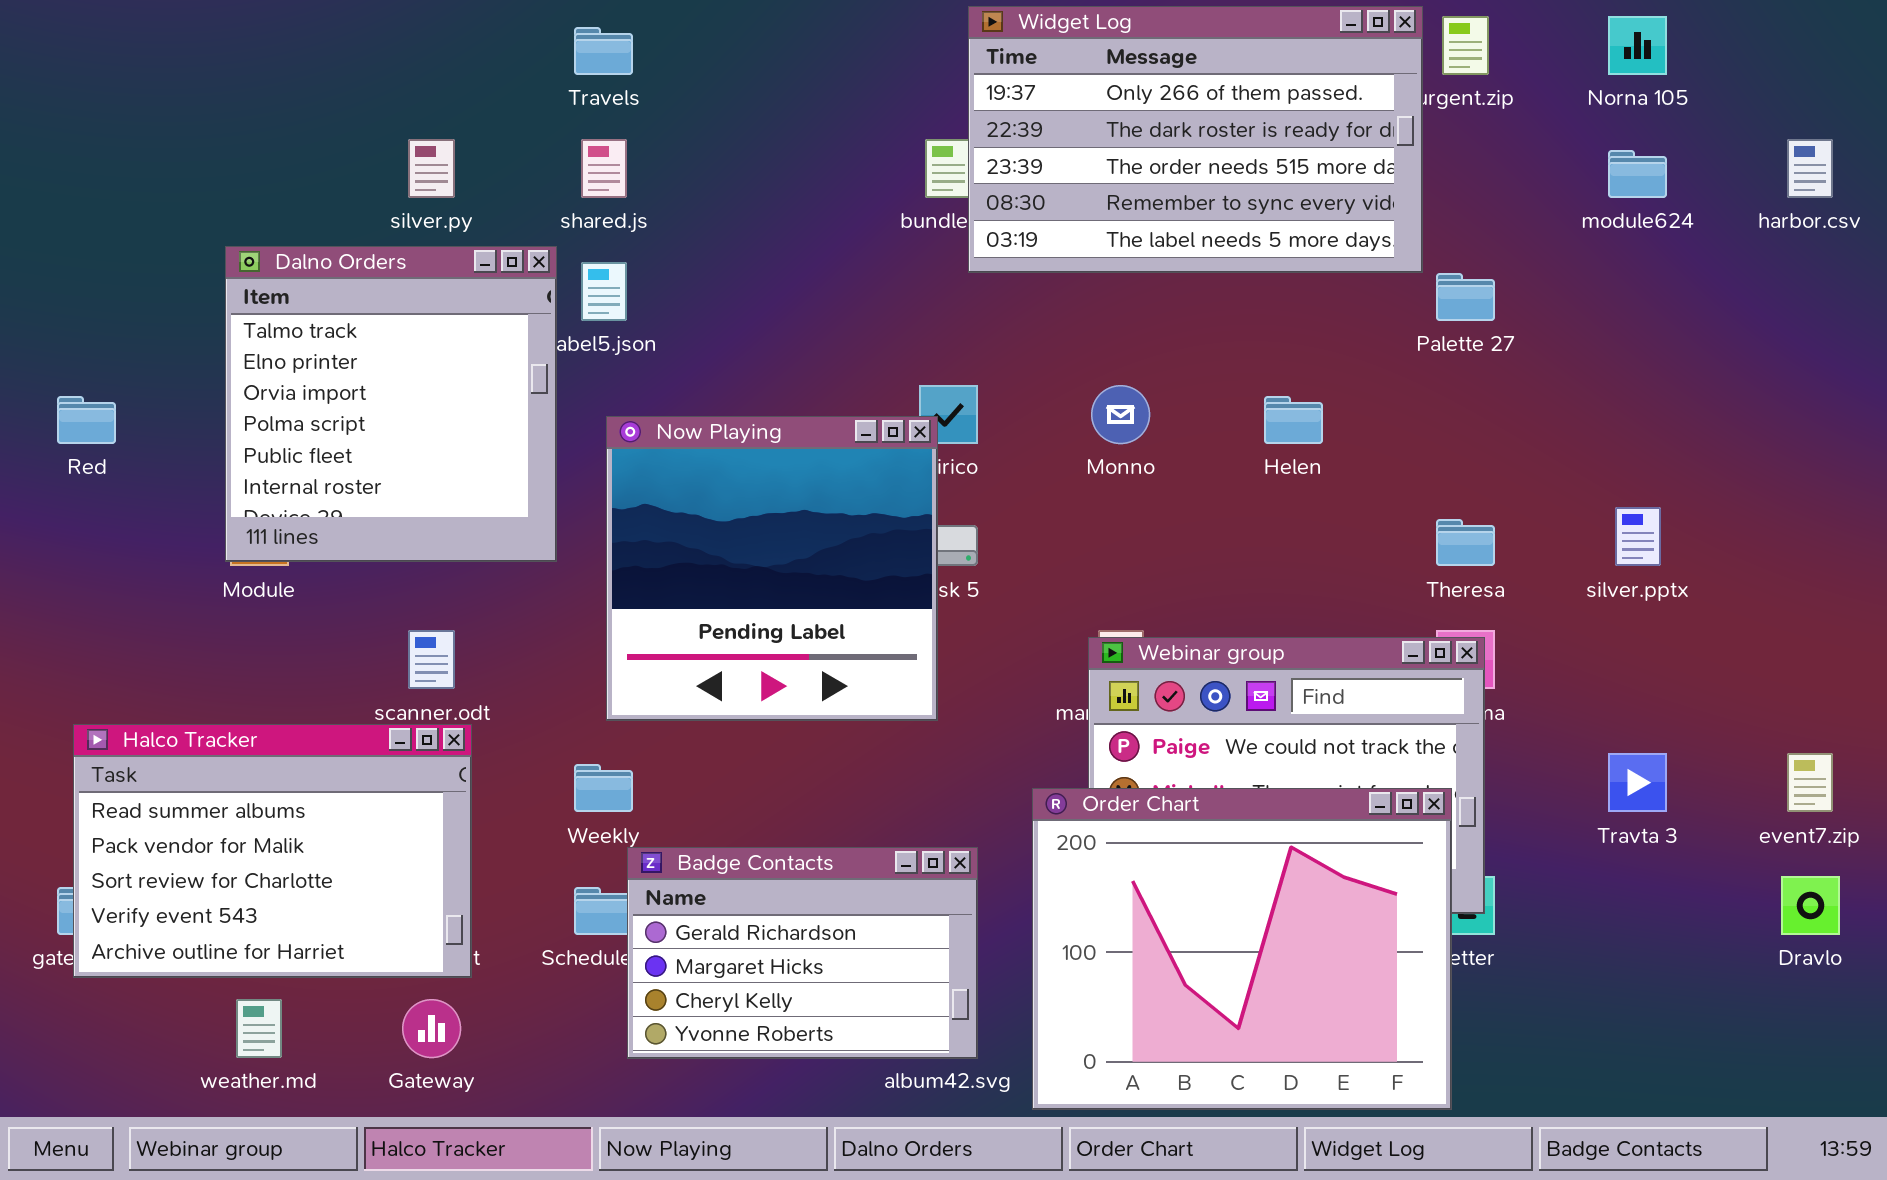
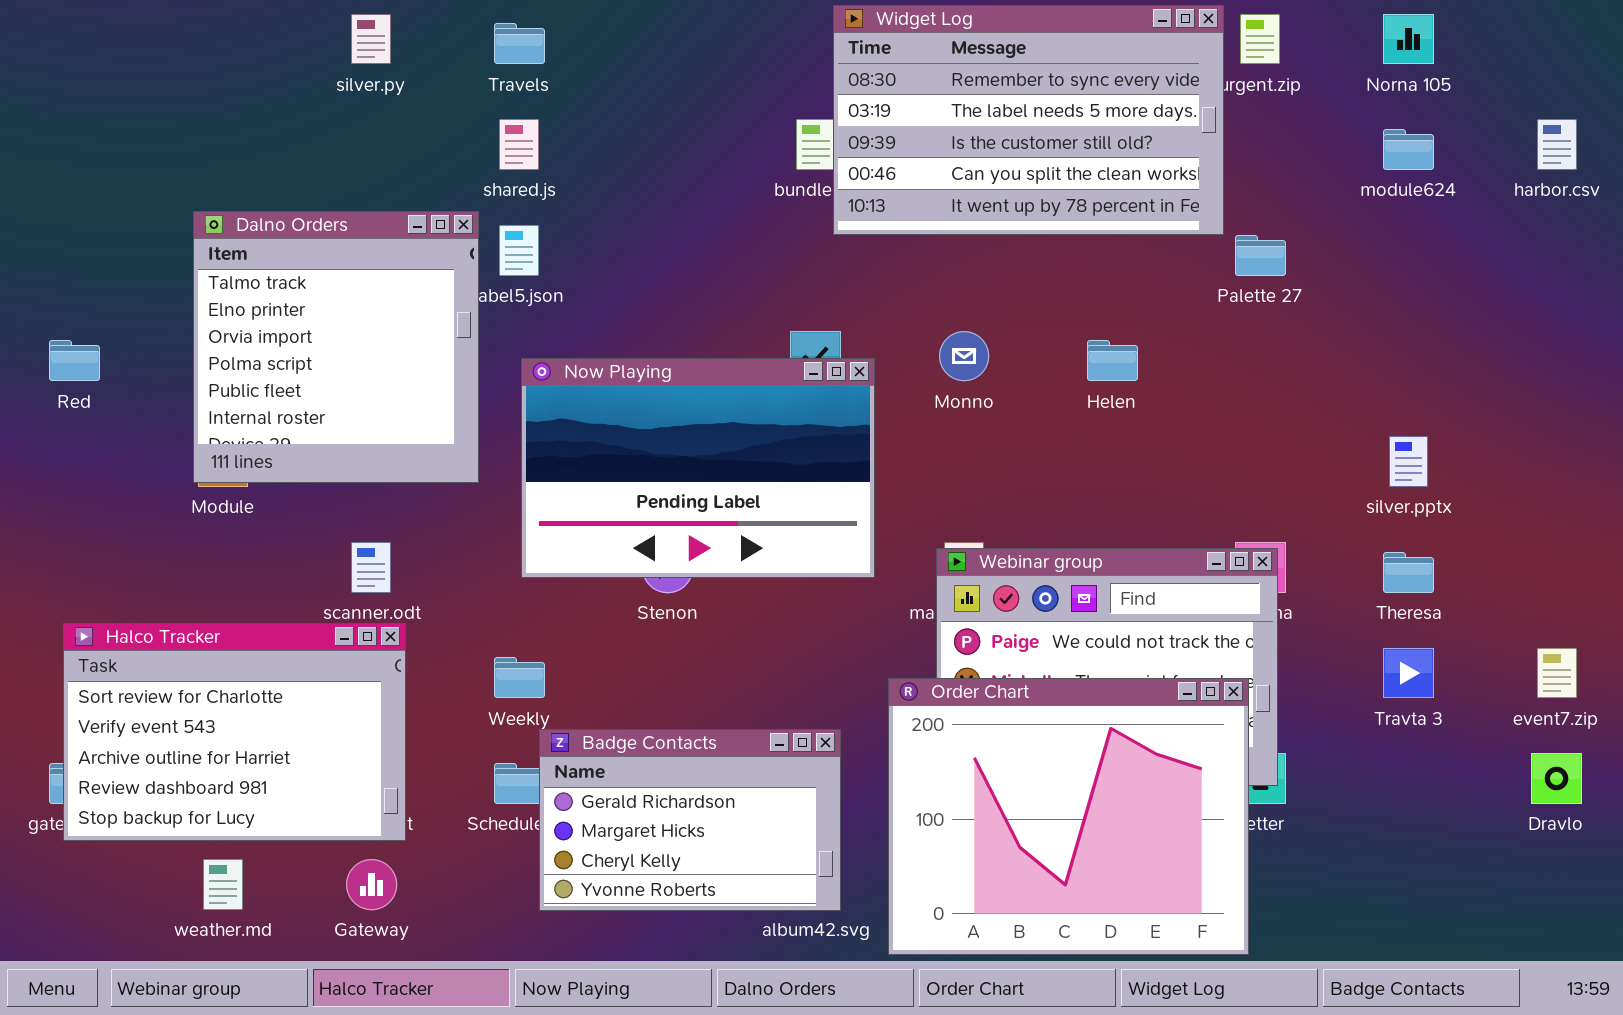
Widget Log: [968,6,1423,273] -> [833,5,1224,235], scrolled down 3 rows
silver.py: [408,139,455,198] -> [351,14,391,64], moved
Now Playing: [606,416,938,721] -> [521,358,875,578], resized
Theresa: [1436,519,1495,566] -> [1383,552,1434,593], moved
Halco Tracker: [73,724,472,978] -> [63,623,406,841], scrolled down 2 rows

